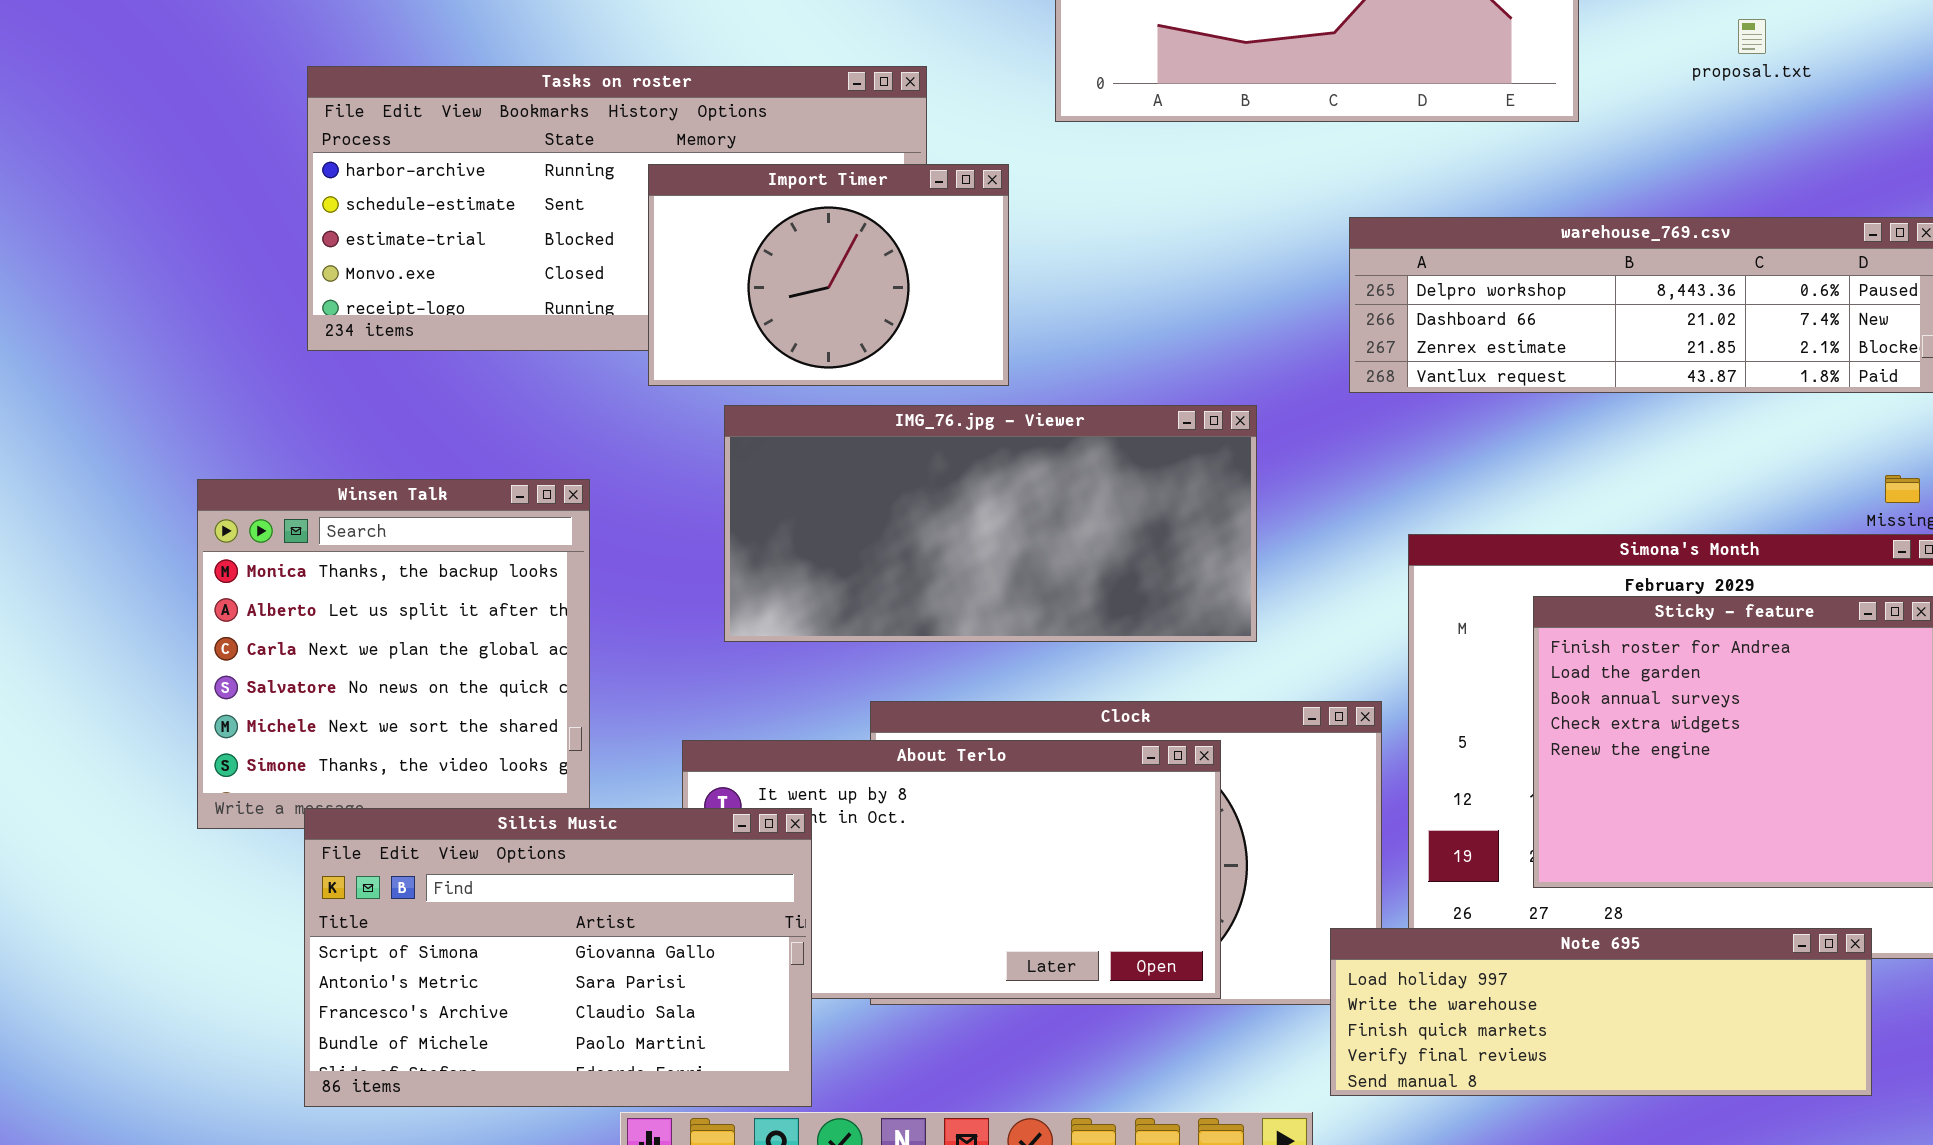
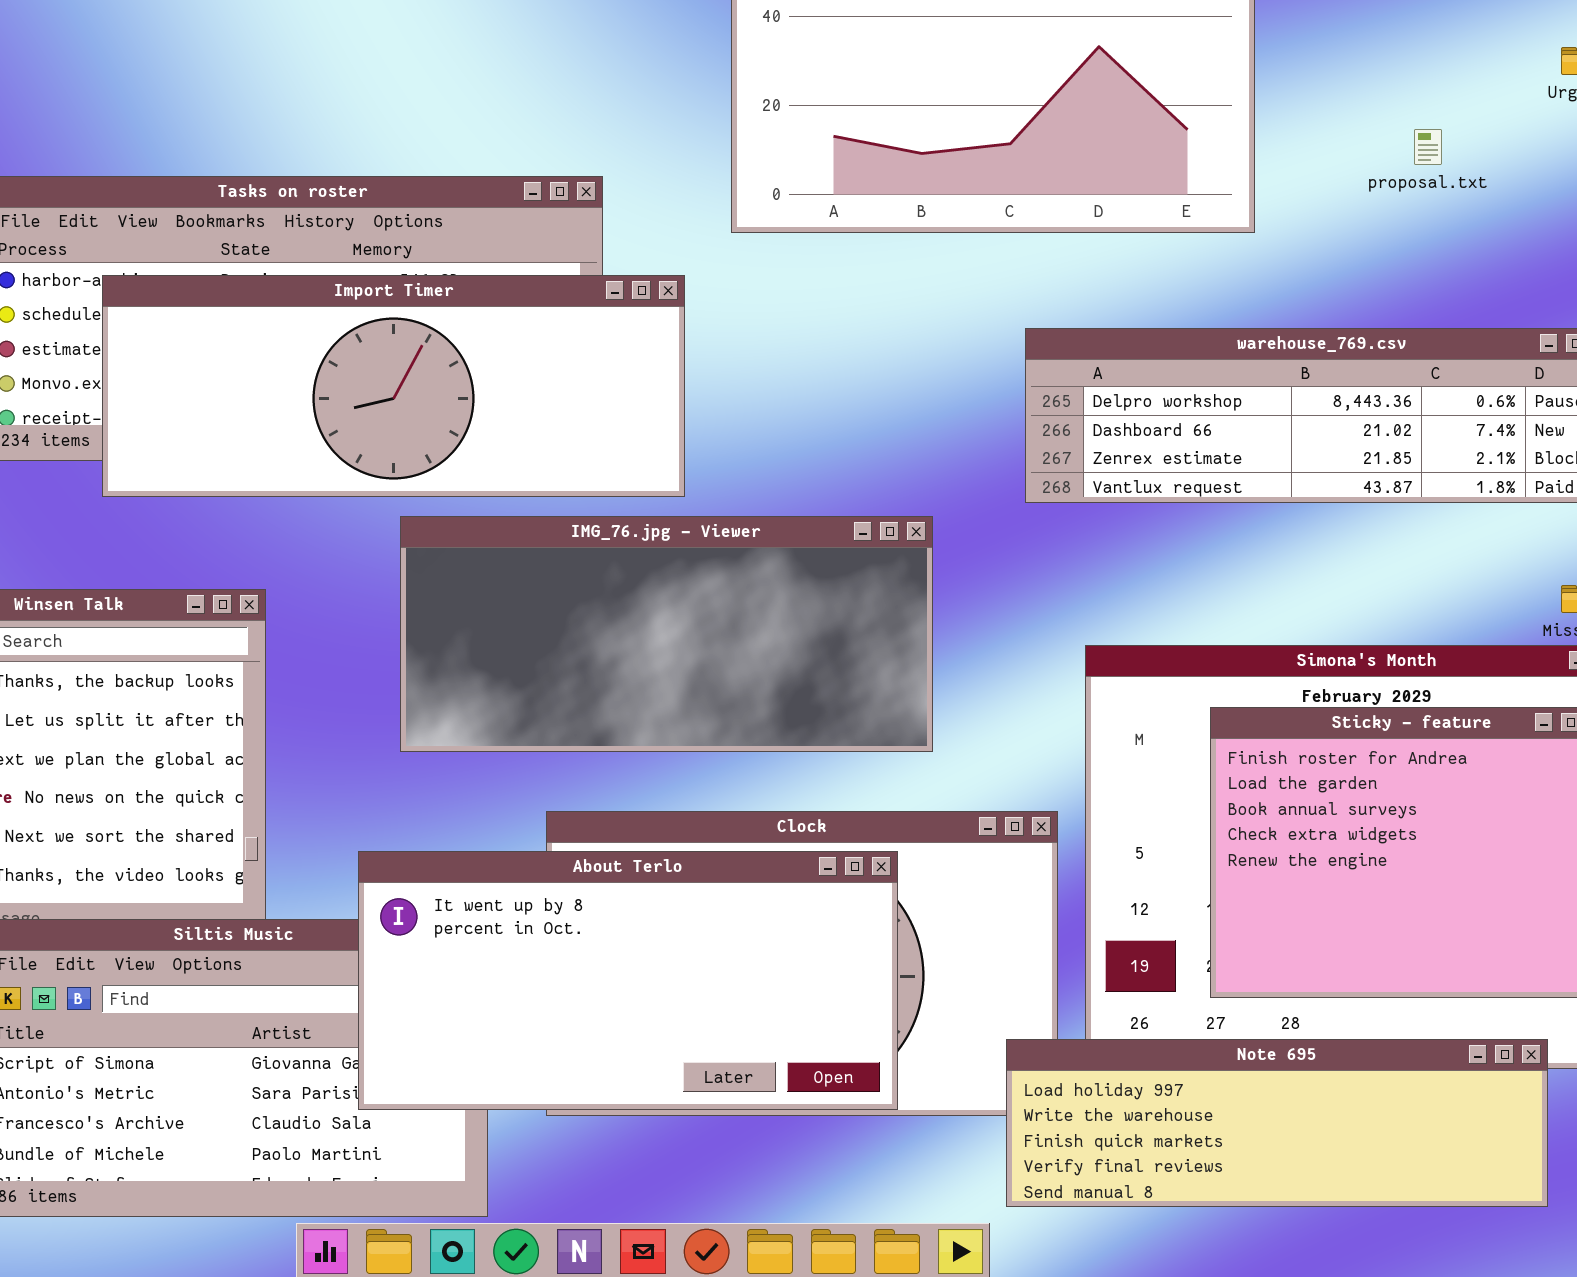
Import Timer: [648,164,1009,386] -> [102,275,685,497], resized
About Terlo: [682,740,1221,999] -> [358,851,898,1110], raised

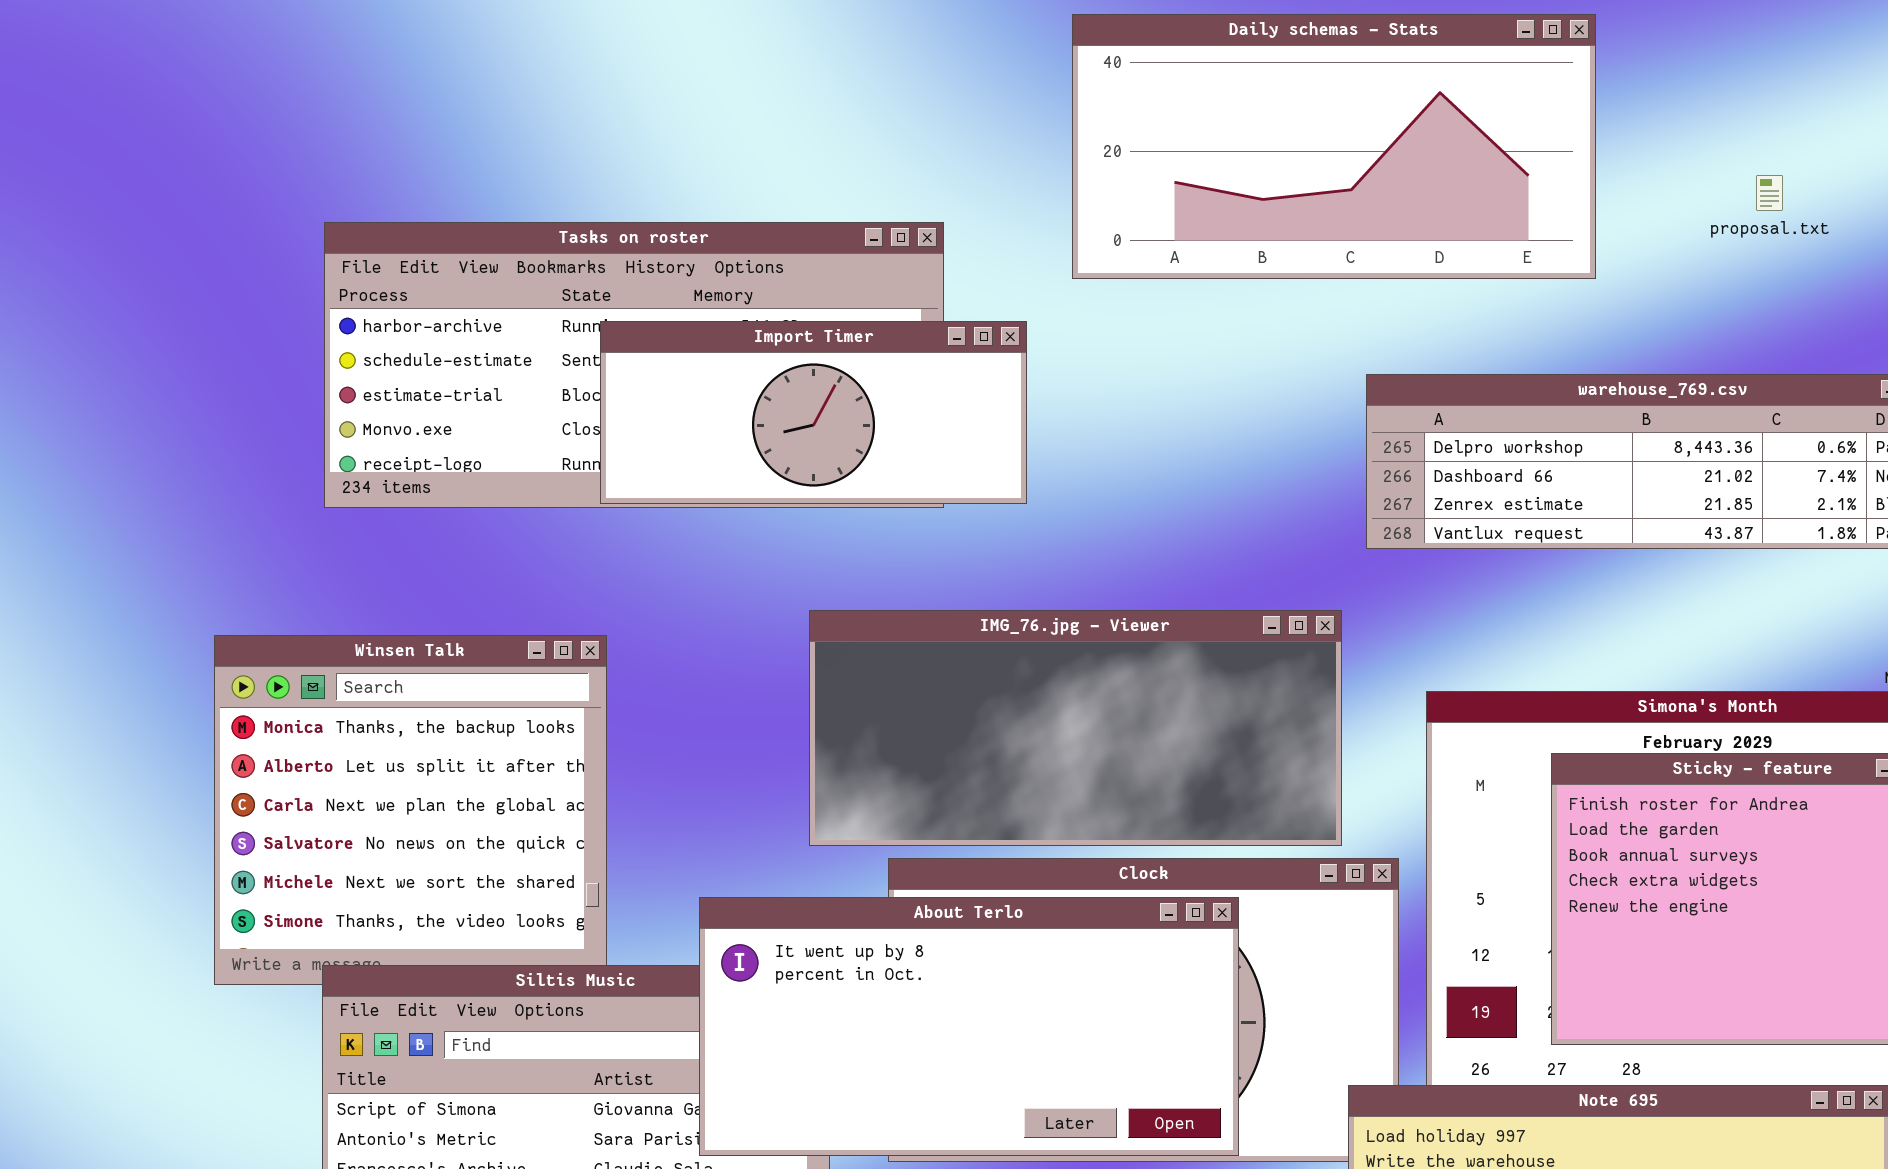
Import Timer: [102,275,685,497] -> [600,321,1027,504], resized
IMG_76.jpg - Viewer: [400,516,933,752] -> [809,610,1342,846], moved

